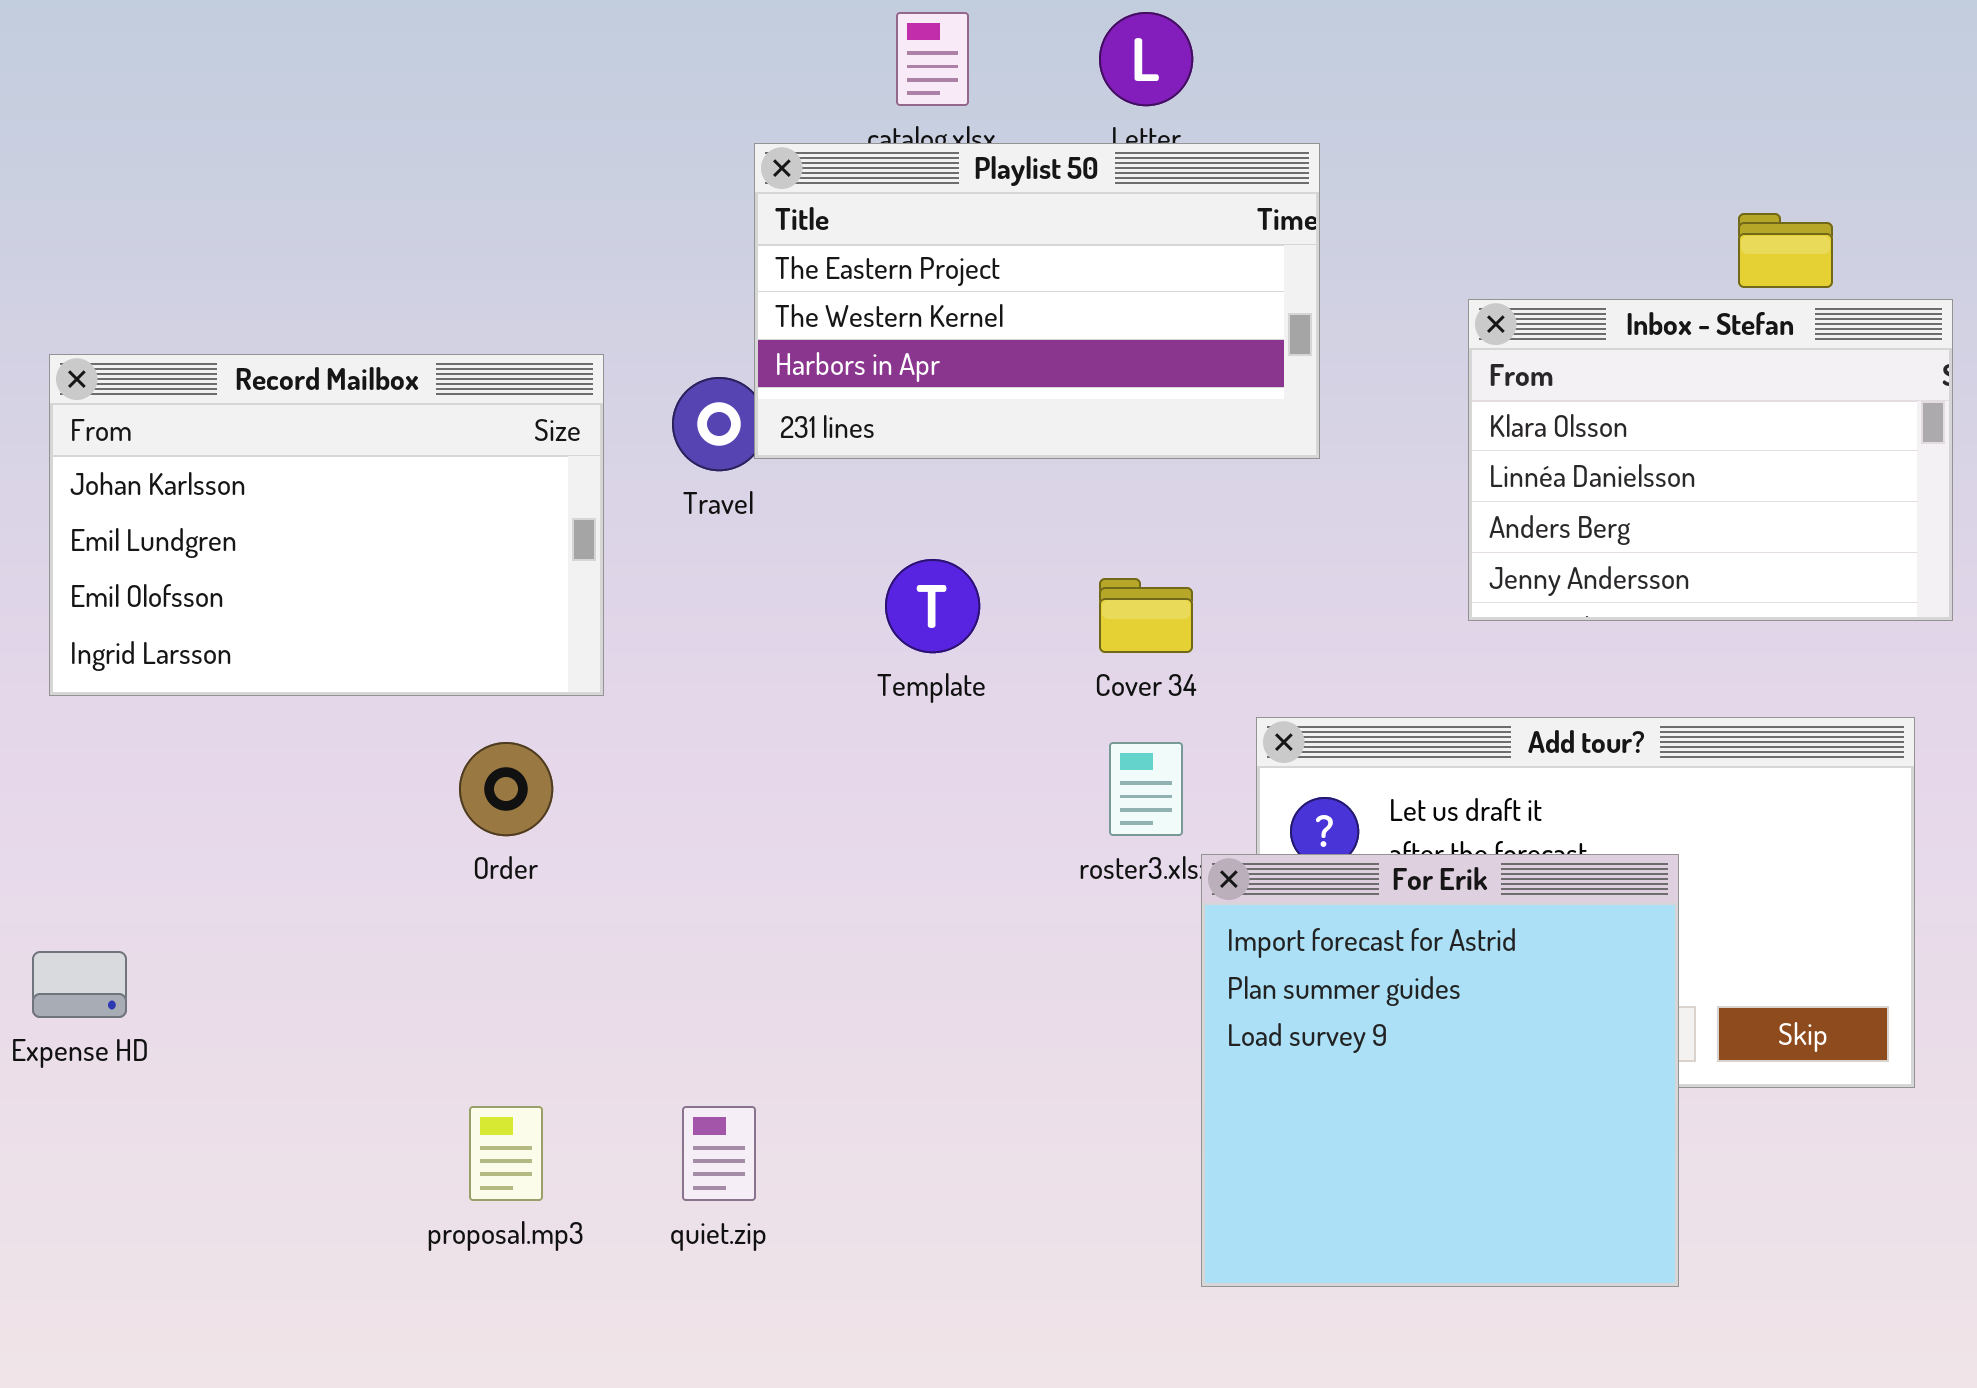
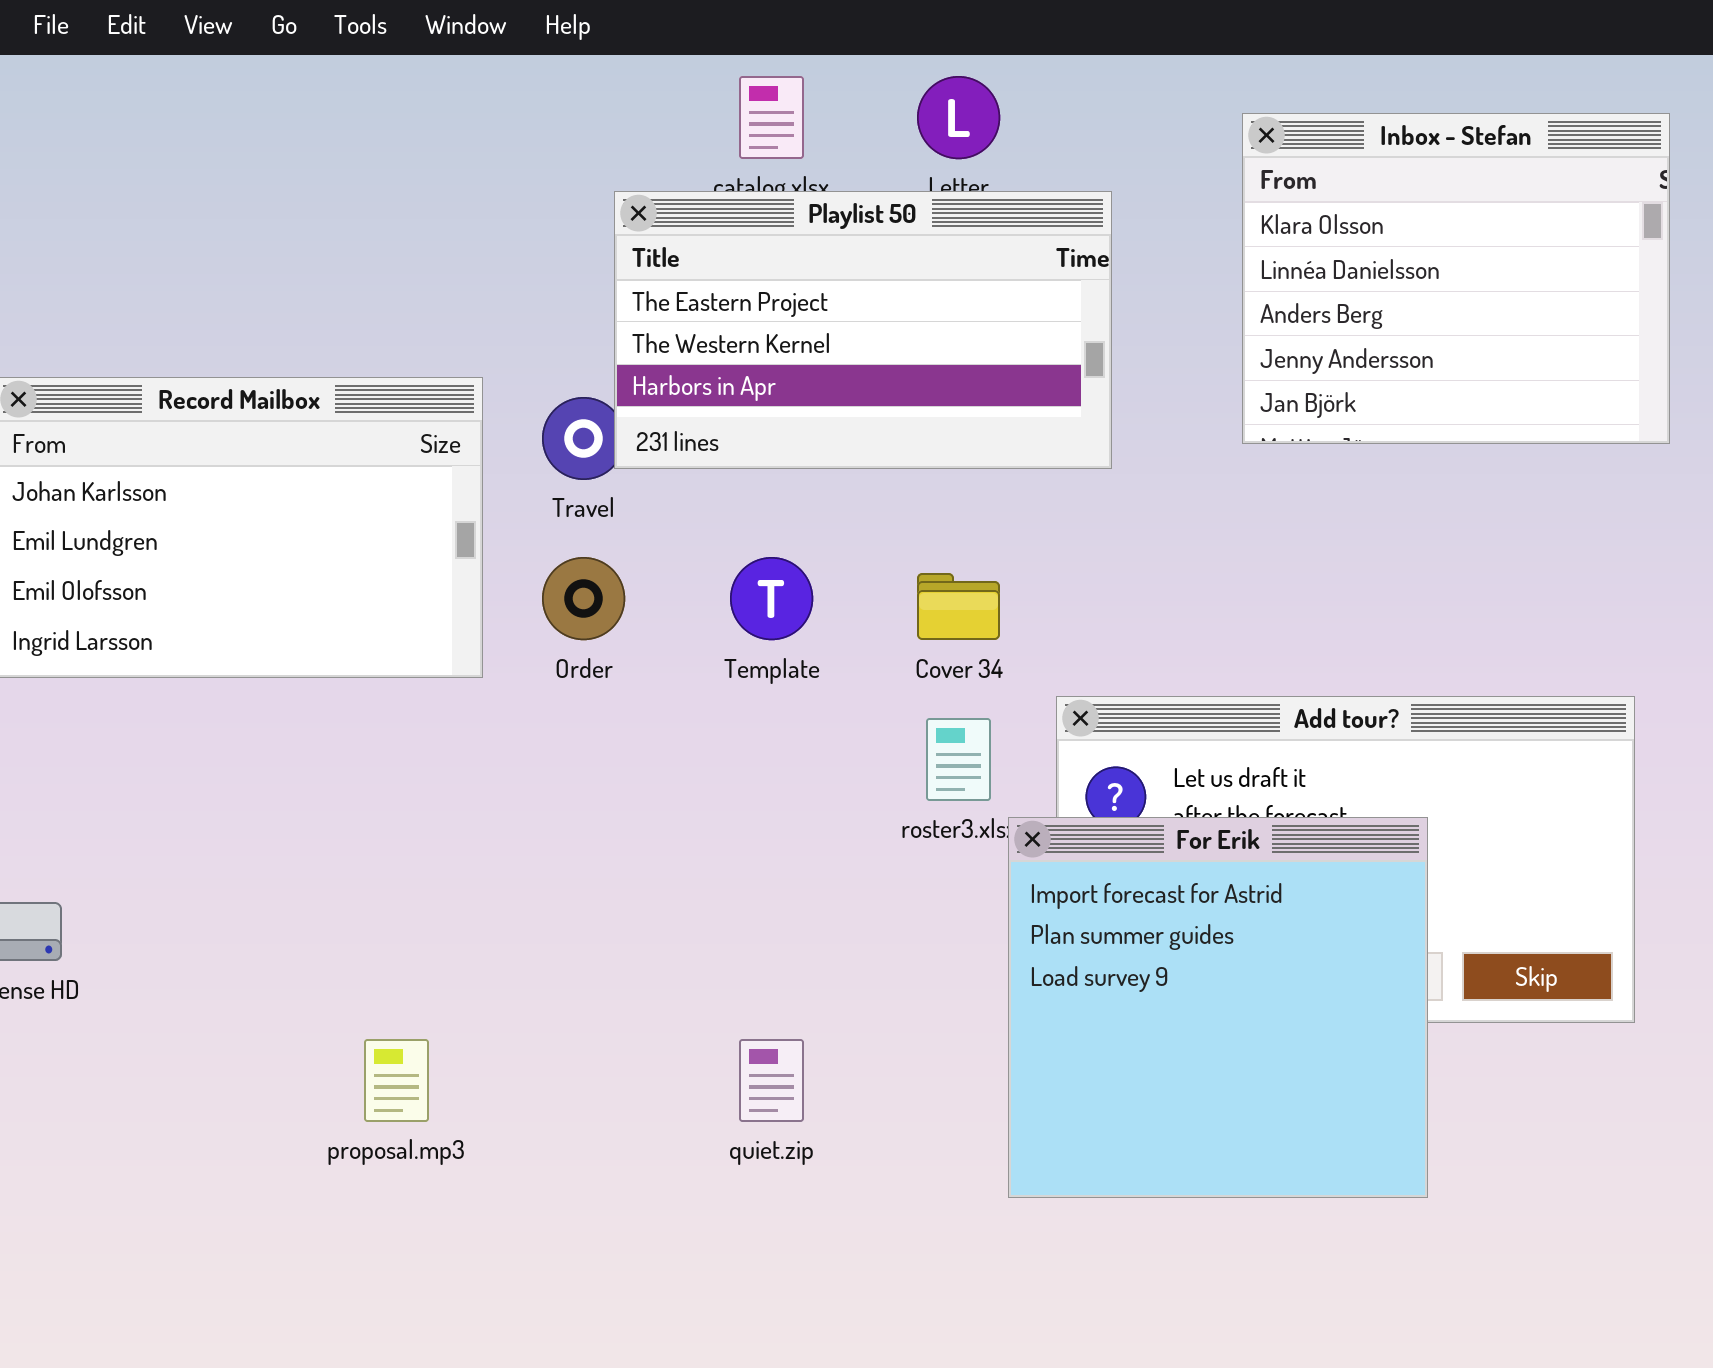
Inbox - Stefan: [1468,299,1953,621] -> [1242,113,1670,444], moved, resized
Order: [459,742,553,836] -> [542,557,625,640], moved
quiet.zip: [682,1106,756,1201] -> [739,1039,804,1122], moved

